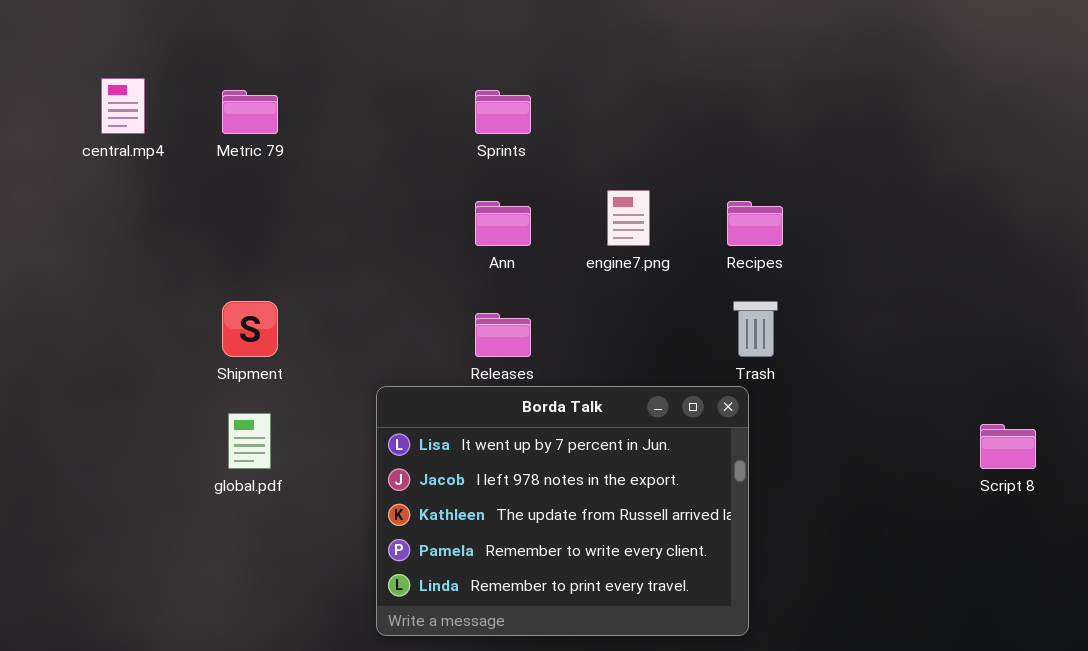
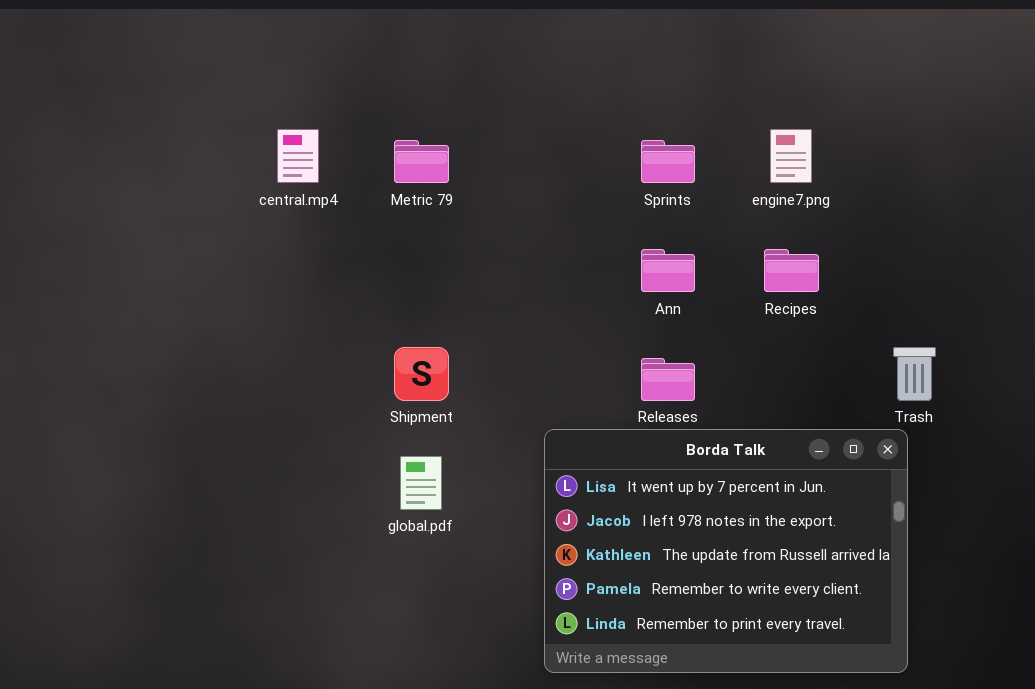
engine7.png: [607,190,650,246] -> [770,129,812,183], moved
Recipes: [727,201,783,246] -> [764,249,819,292], moved

